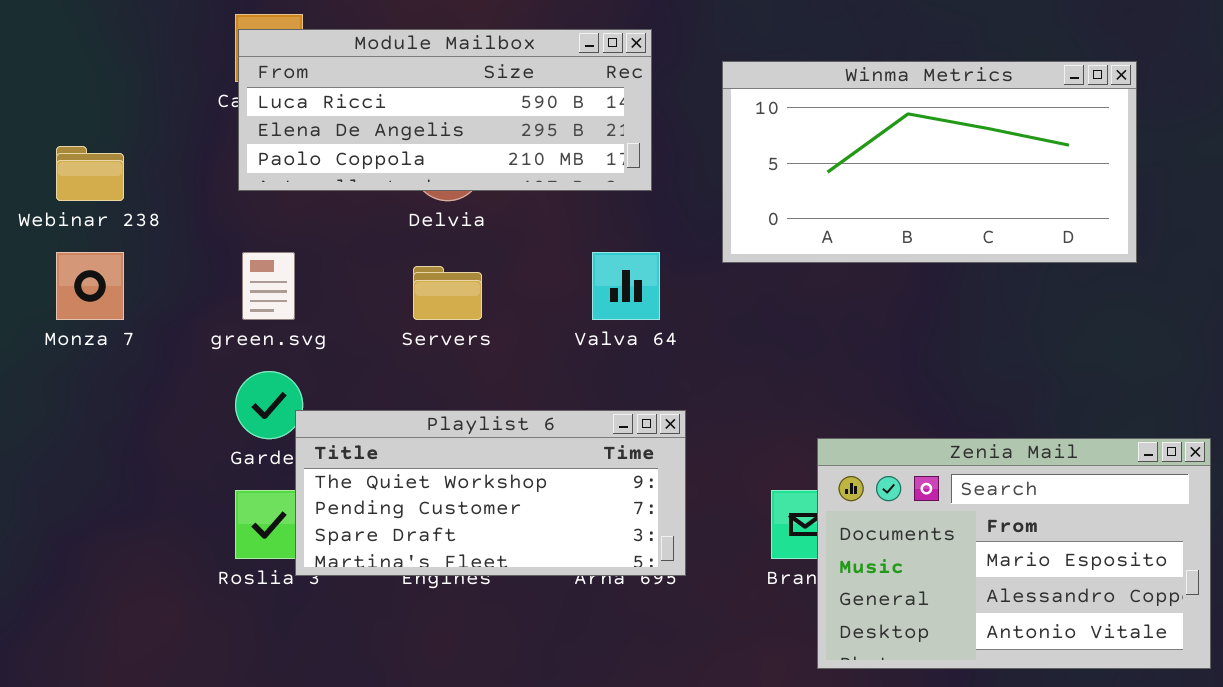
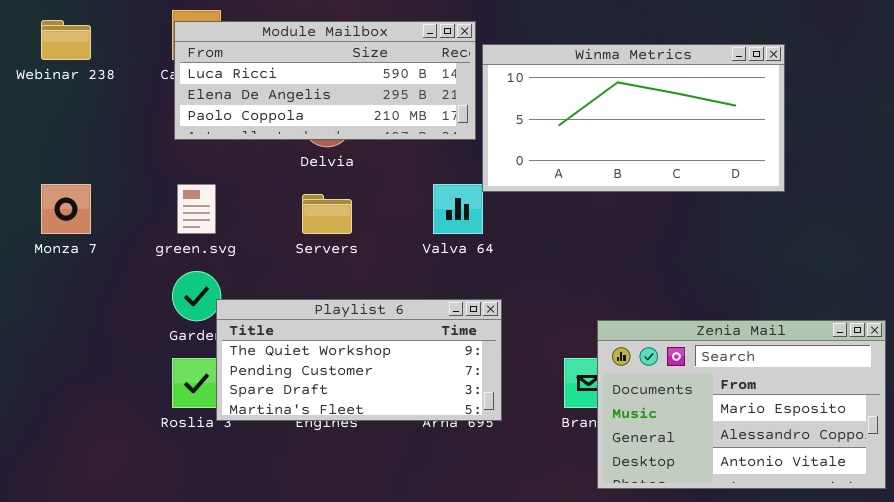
Winma Metrics: [722,61,1137,263] -> [482,44,785,192], moved
Webinar 238: [56,146,124,201] -> [41,20,91,60], moved

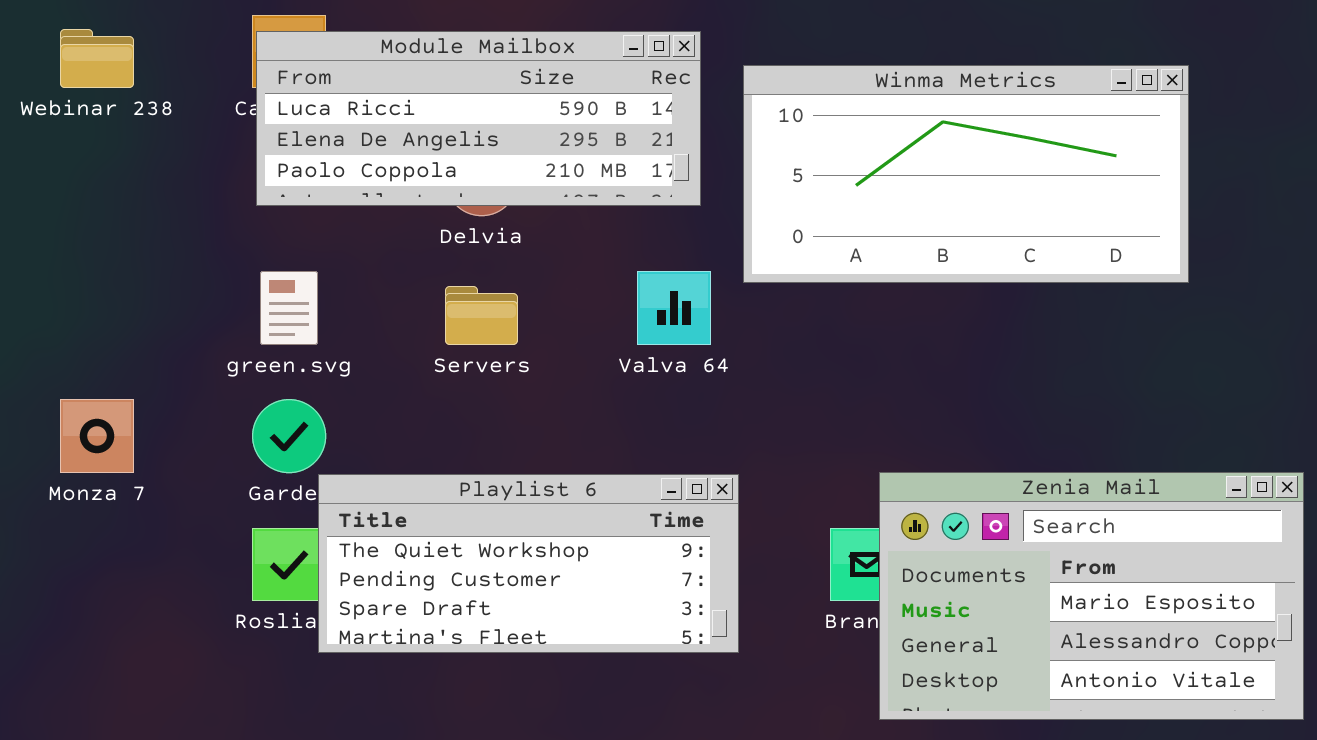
Winma Metrics: [482,44,785,192] -> [743,65,1189,283], moved
Monza 7: [41,184,91,234] -> [60,399,134,473], moved
Playlist 6: [216,299,502,421] -> [318,474,739,653], moved

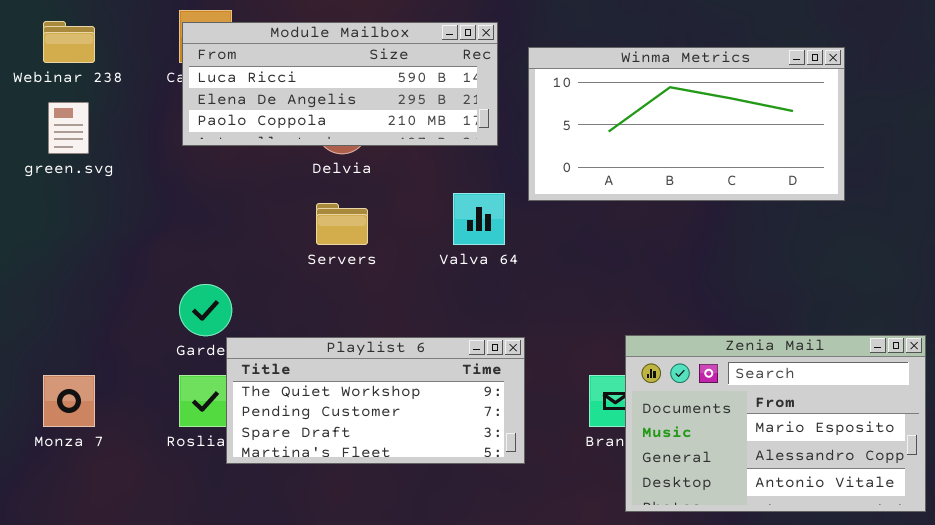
green.svg: [260,271,318,345] -> [48,102,89,154], moved
Monza 7: [60,399,134,473] -> [43,375,95,427], moved

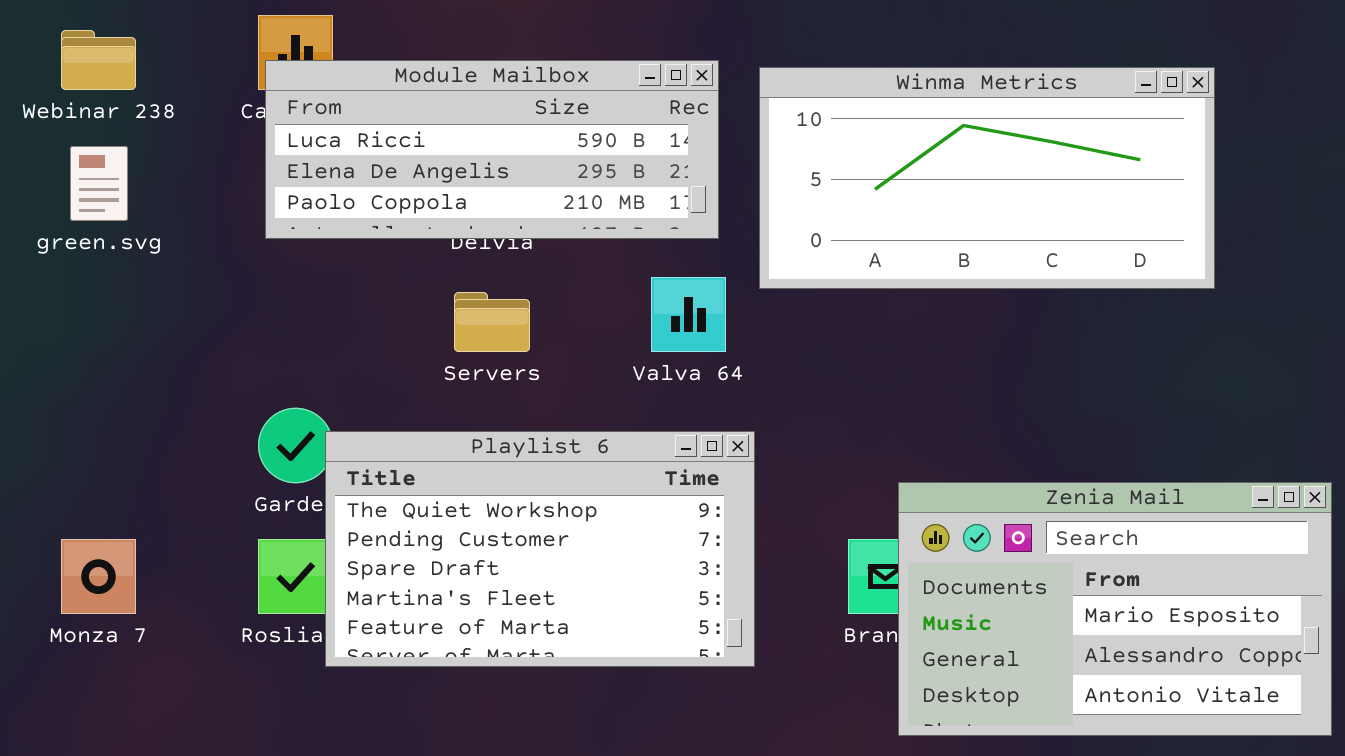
Module Mailbox: [182,22,498,146] -> [265,60,719,239], moved
Playlist 6: [226,337,525,464] -> [325,431,755,667], resized

